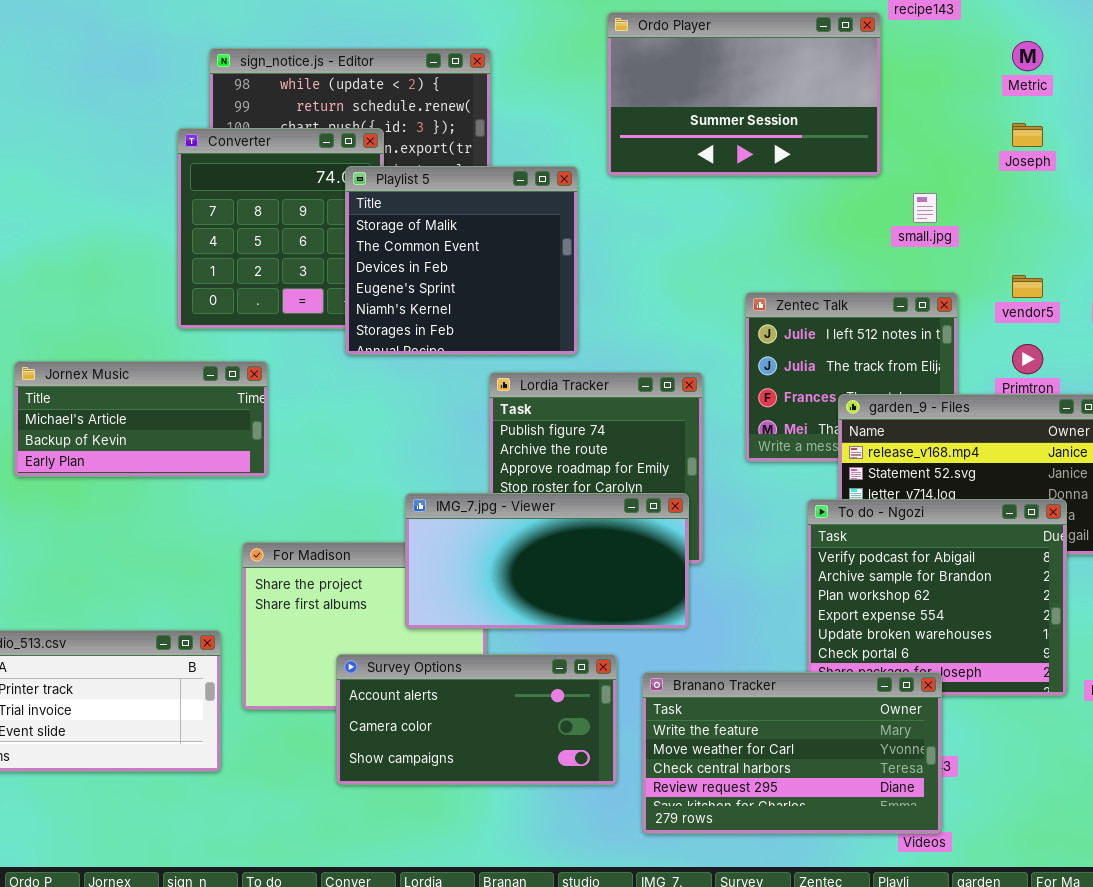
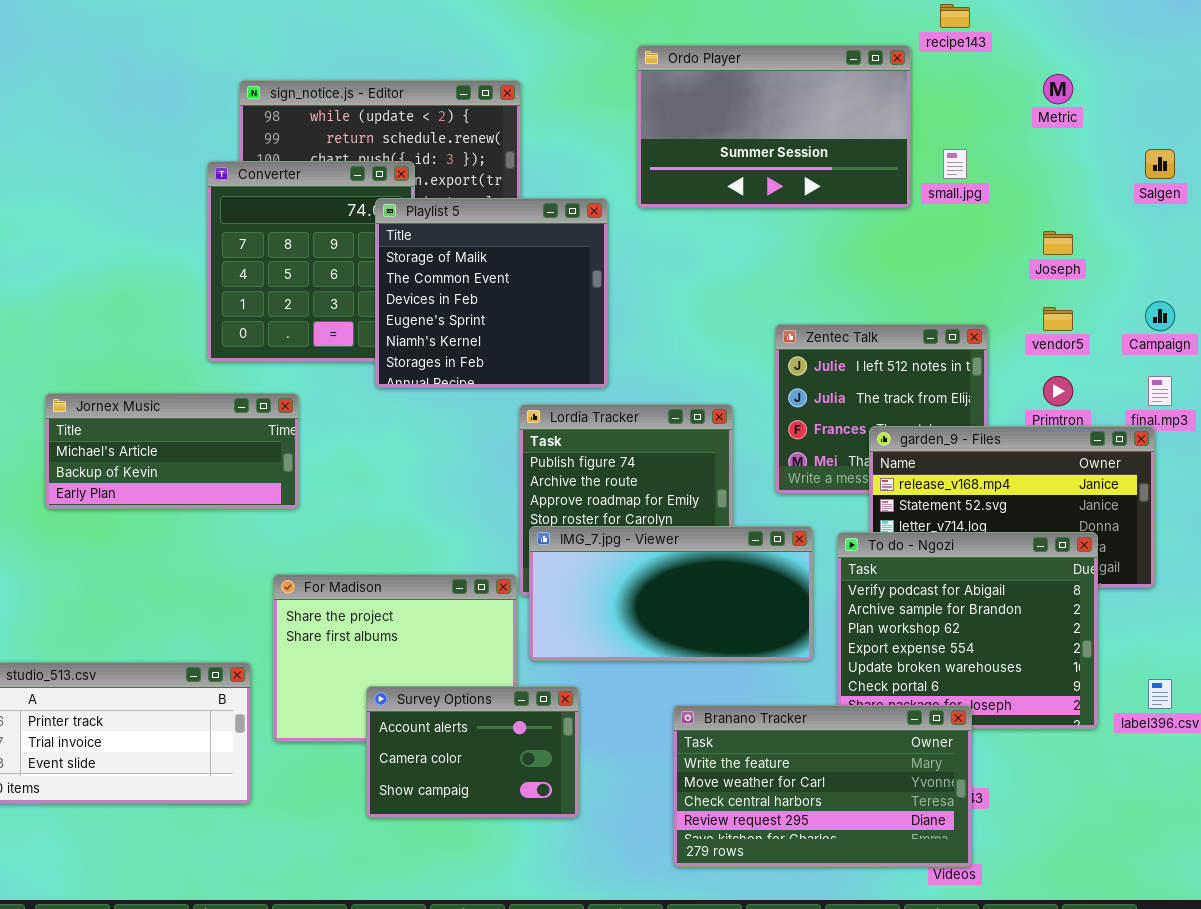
Joseph: [1012,123,1043,147] -> [1043,231,1073,255], moved
small.jpg: [913,193,937,223] -> [943,149,967,179], moved
IMG_7.jpg - Viewer: [405,493,689,629] -> [529,526,813,661], moved
Survey Options: [336,654,617,785] -> [366,686,579,818], resized

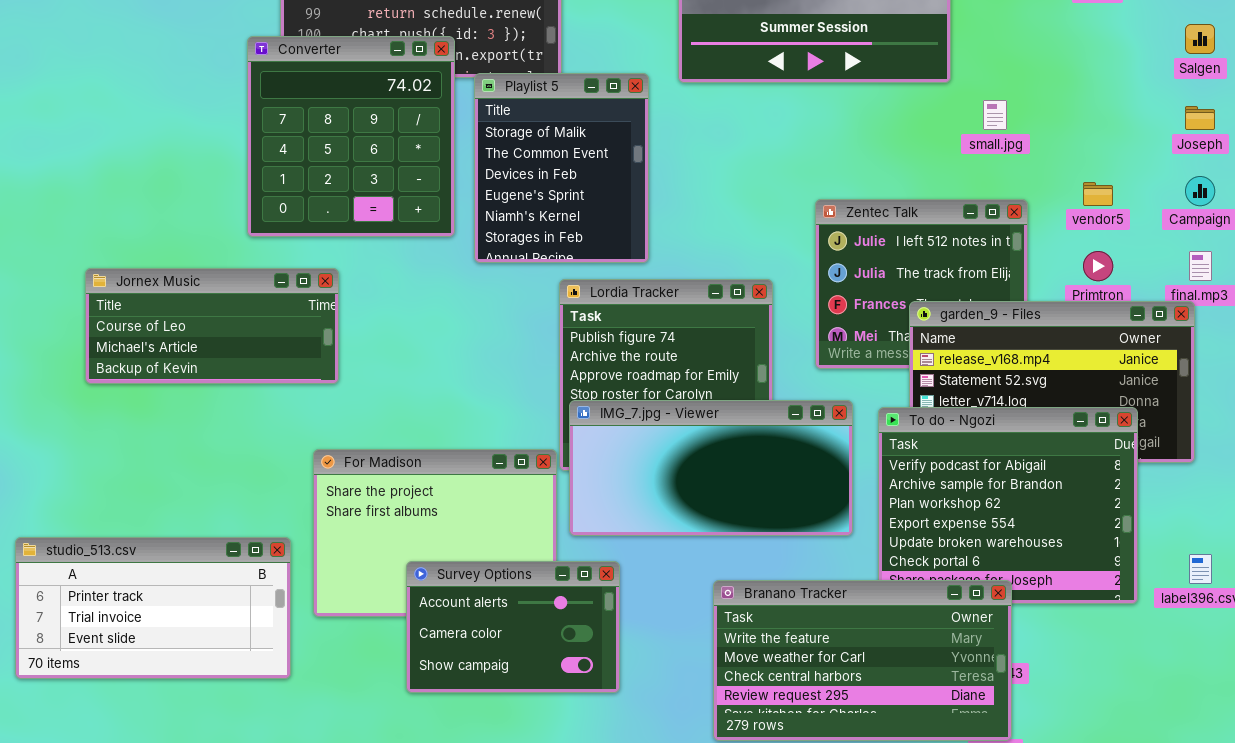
small.jpg: [943,149,967,179] -> [983,100,1007,130], moved
Playlist 5: [375,198,608,388] -> [474,73,649,263], resized
Joseph: [1043,231,1073,255] -> [1185,106,1215,130], moved
Jornex Music: [45,393,299,509] -> [85,268,339,384], scrolled up 1 row

